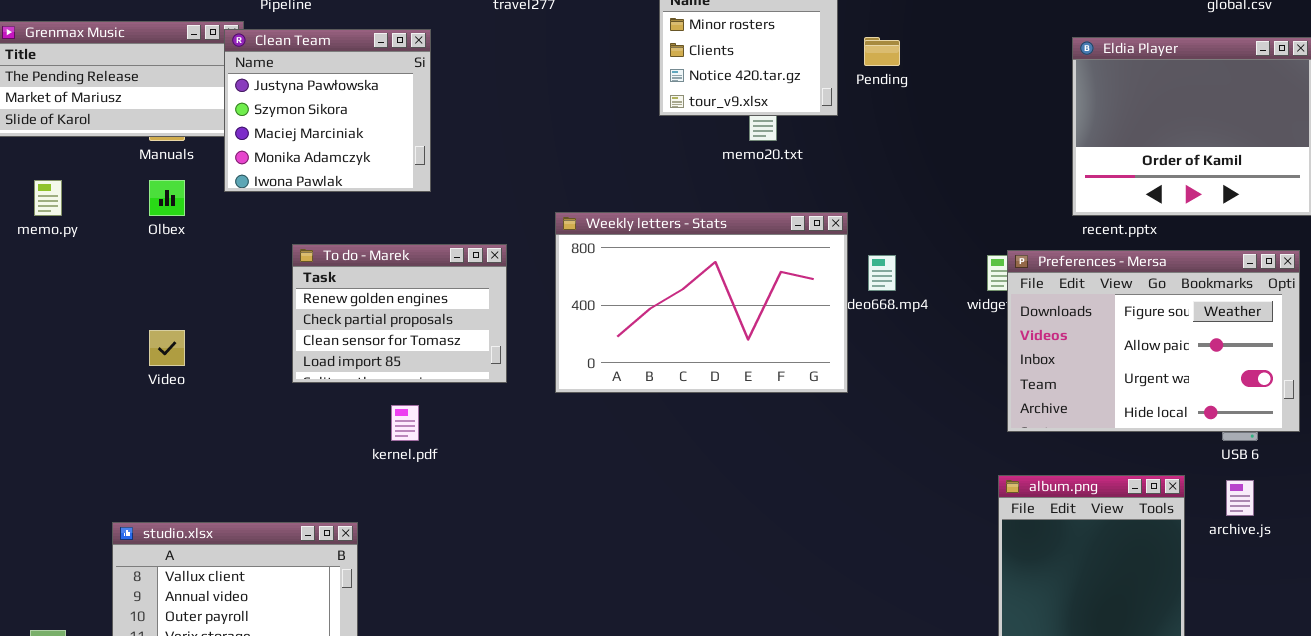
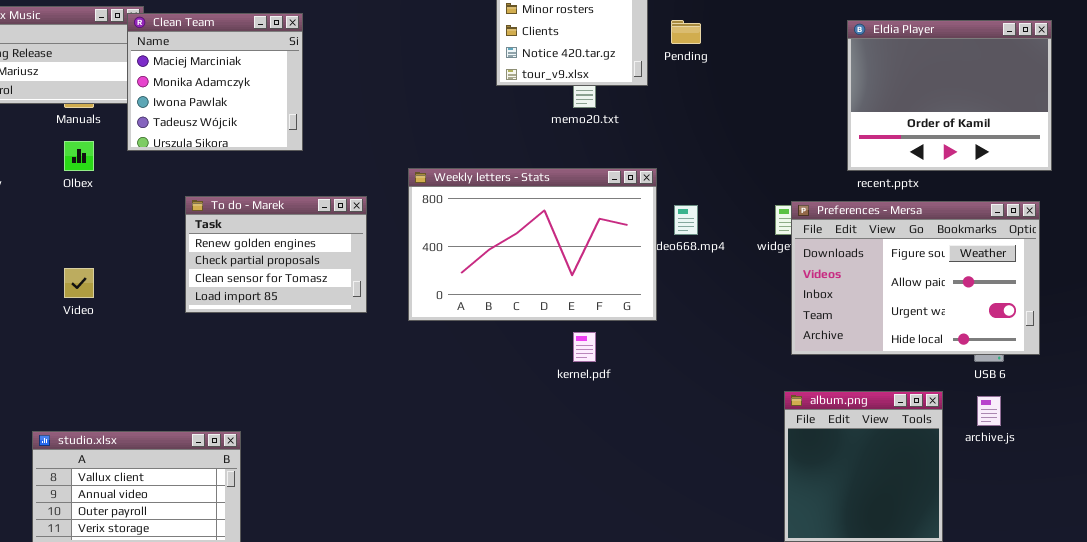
Clean Team: [224,29,431,192] -> [127,13,303,151], scrolled down 2 rows
kernel.pdf: [391,405,419,441] -> [573,332,596,362], moved

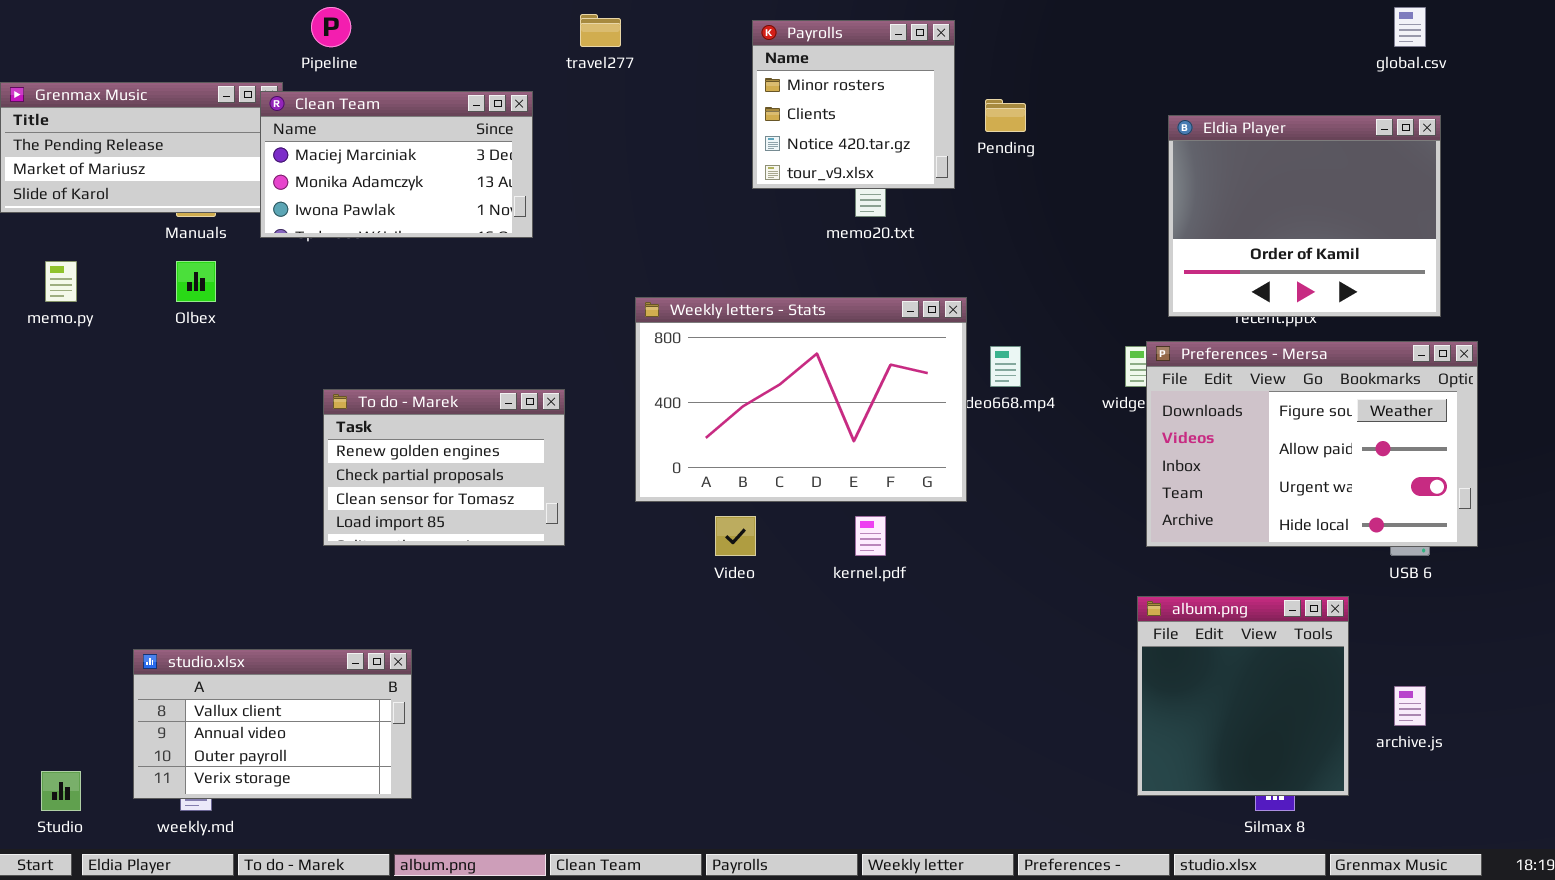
Clean Team: [127,13,303,151] -> [260,91,533,238], resized
Eldia Player: [847,20,1052,171] -> [1168,115,1441,317], moved
To do - Marek: [185,196,367,313] -> [323,389,565,546], moved
Video: [64,268,94,298] -> [715,516,756,556], moved
archive.js: [977,396,1001,426] -> [1394,686,1426,726], moved

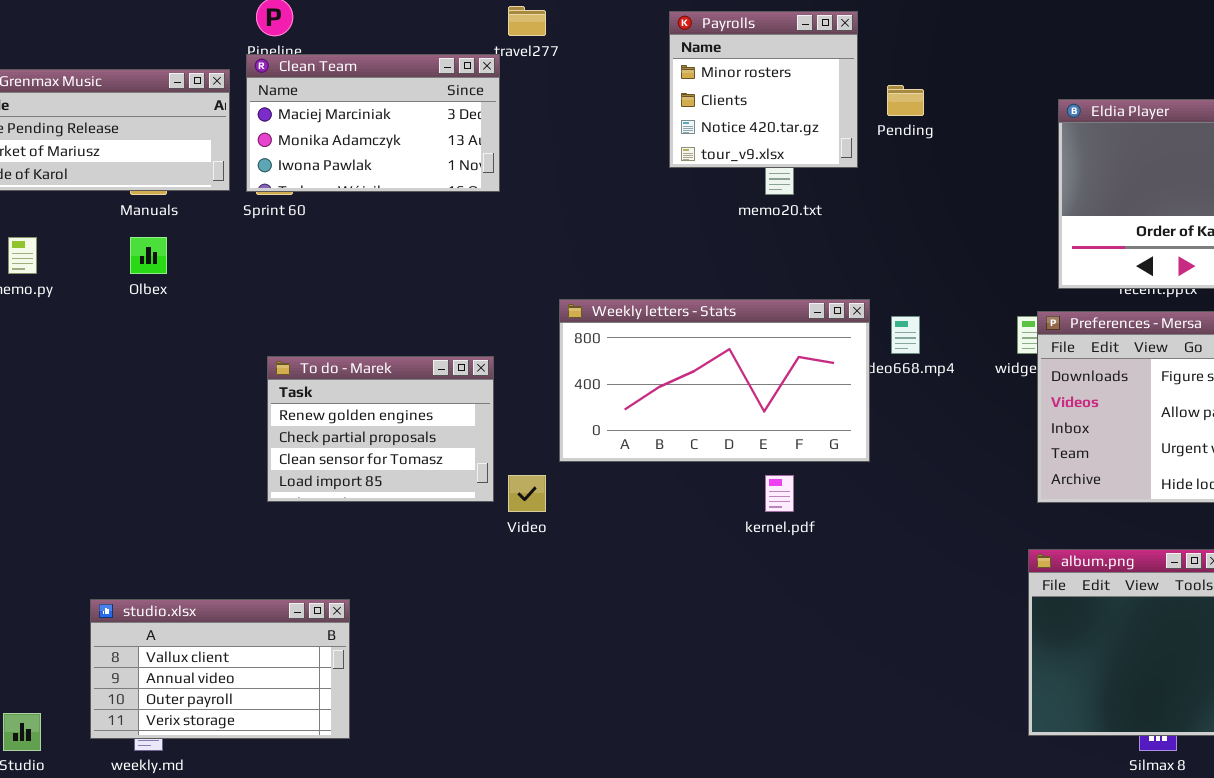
Clean Team: [260,91,533,238] -> [246,54,500,192], moved
Weekly letters - Stats: [635,297,967,502] -> [559,299,870,462], resized
Video: [715,516,756,556] -> [508,475,546,512], moved

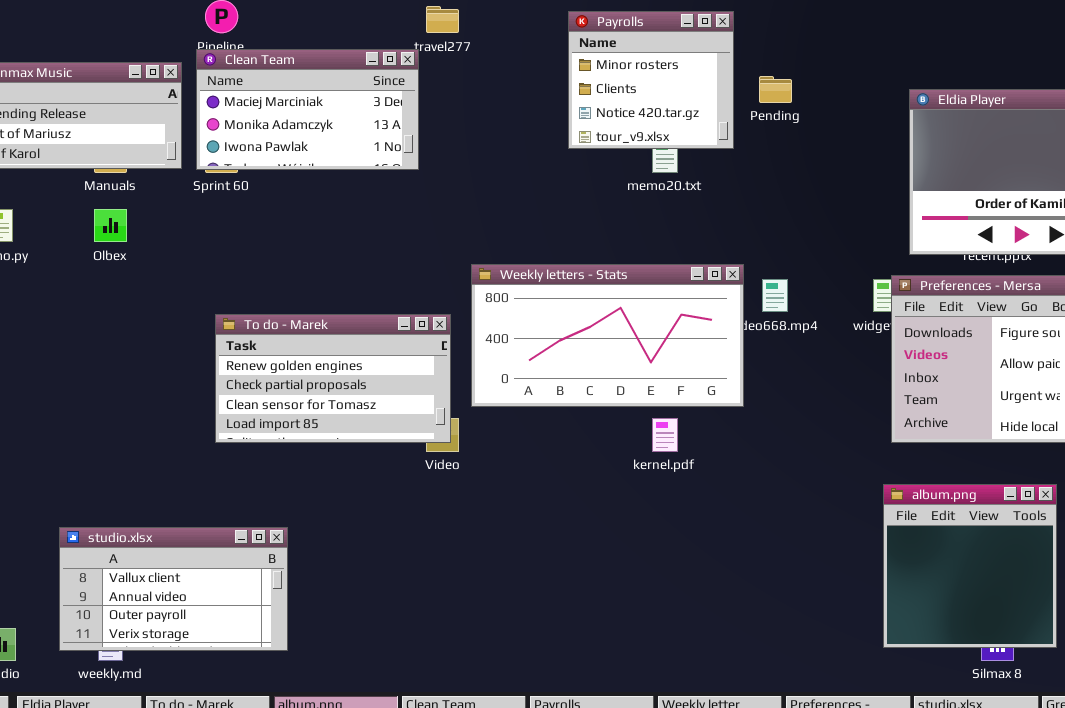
To do - Marek: [267,356,494,502] -> [215,314,451,443], resized

